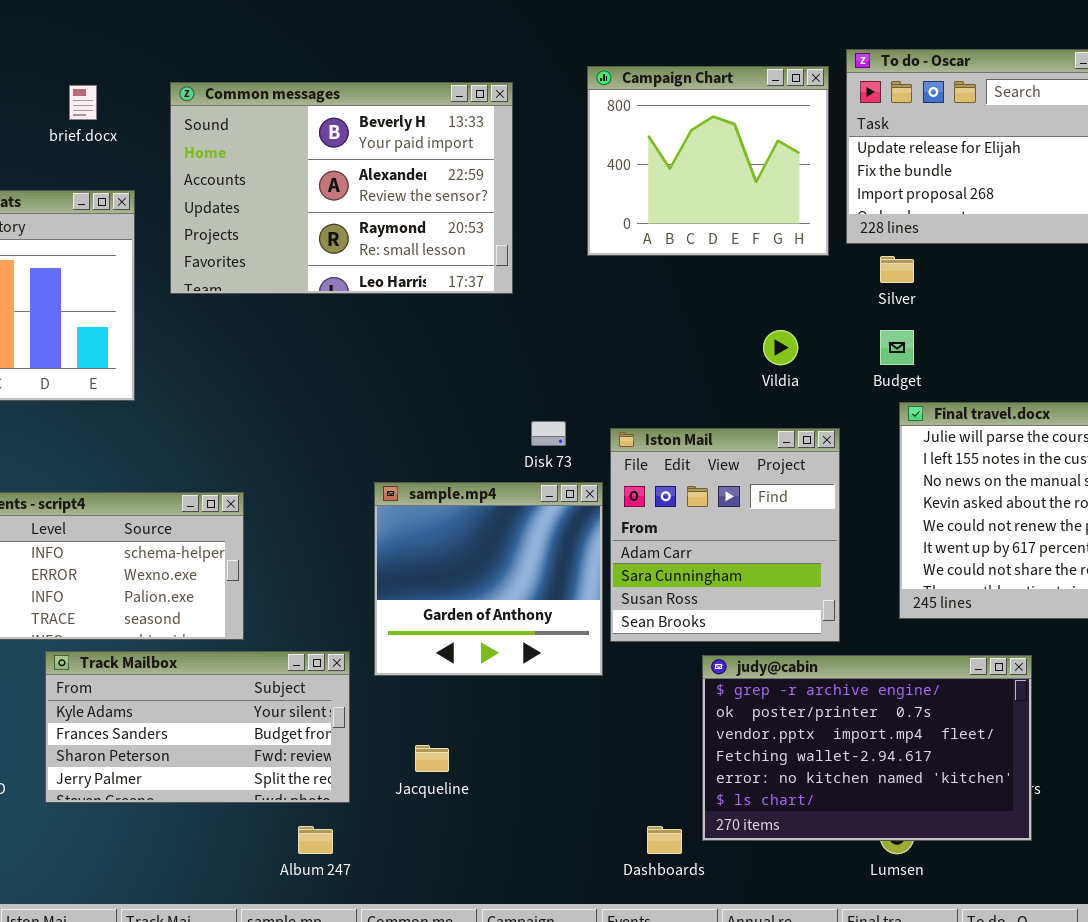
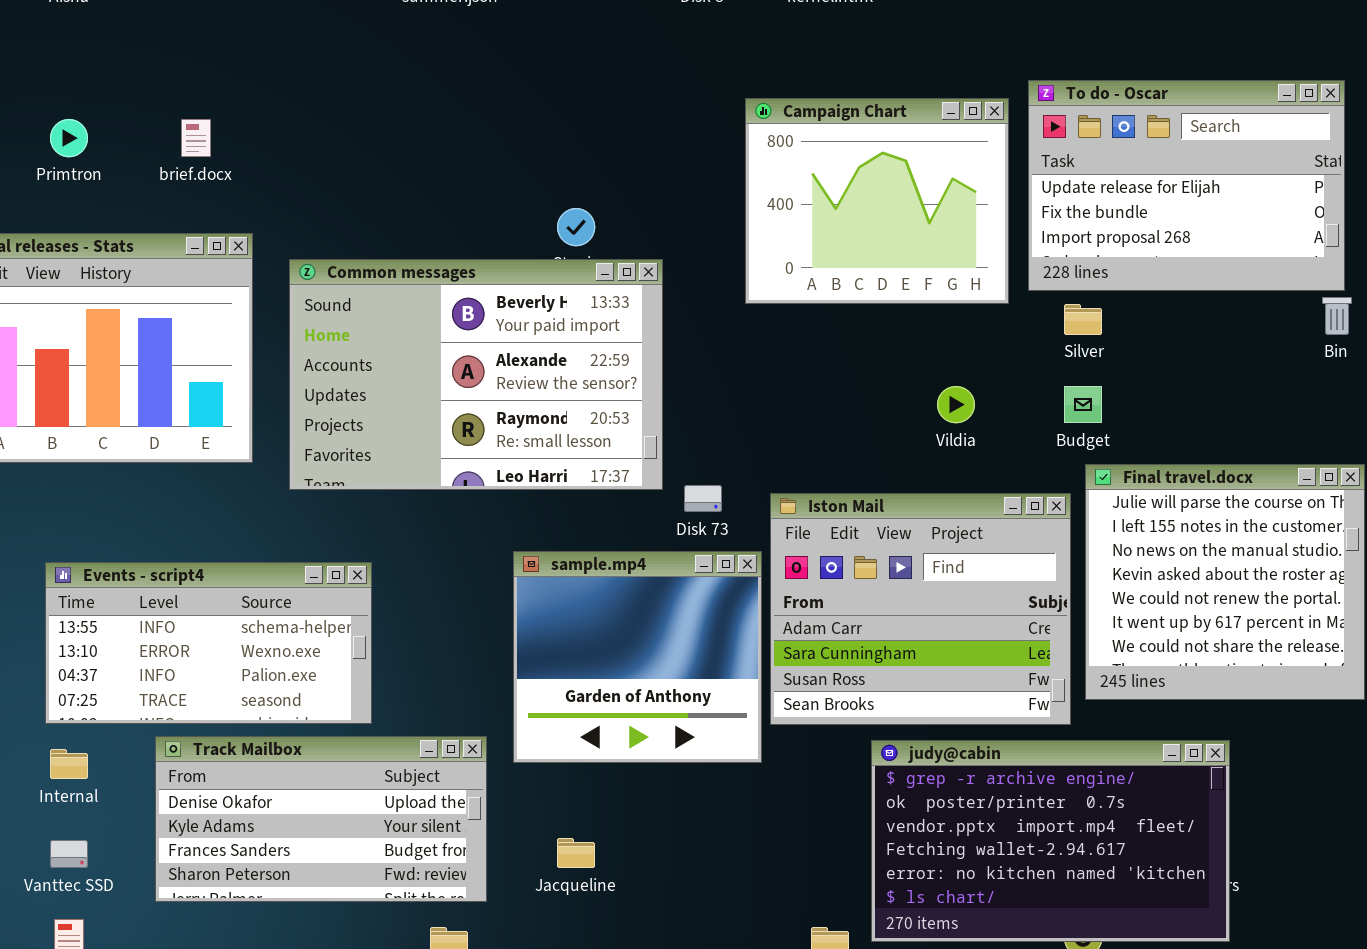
Common messages: [170,82,513,294] -> [289,259,663,490], moved
Iston Mail: [610,428,840,642] -> [770,493,1071,725], resized
Track Mailbox: [45,651,350,803] -> [155,736,487,902], scrolled up 1 row

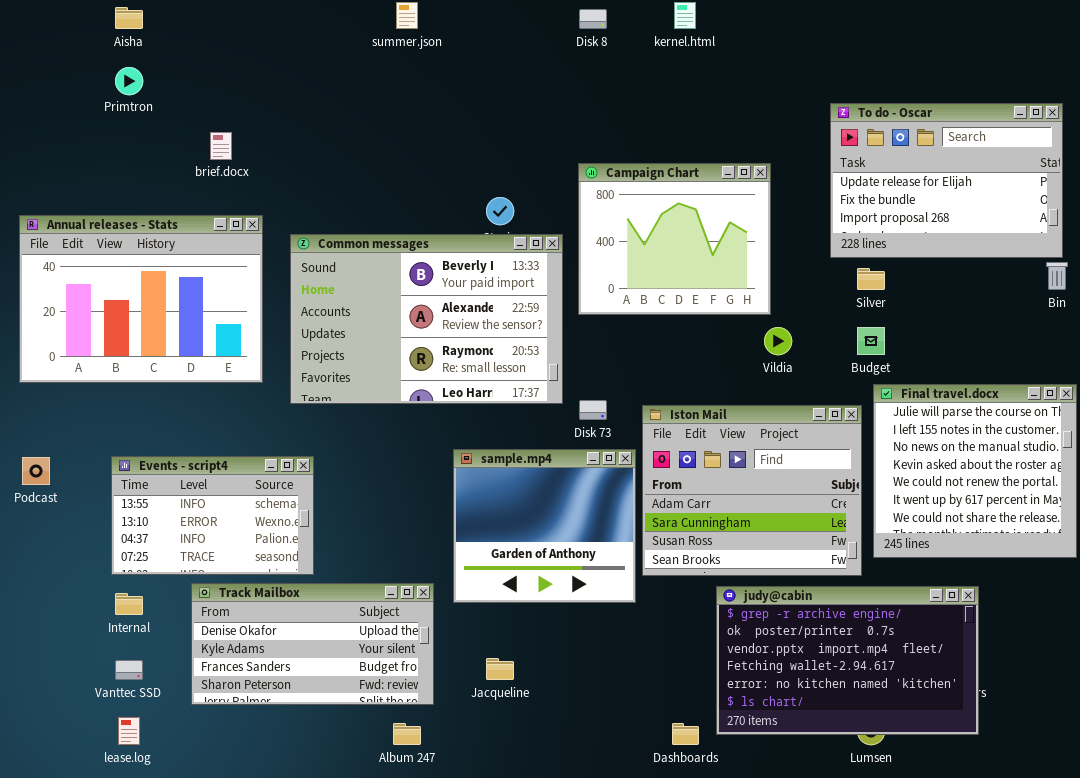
Campaign Chart: [745,98,1009,304] -> [578,163,771,315], moved
Primtron: [50,119,88,157] -> [115,67,143,95], moved
Events - script4: [45,562,372,724] -> [111,456,314,575], resized

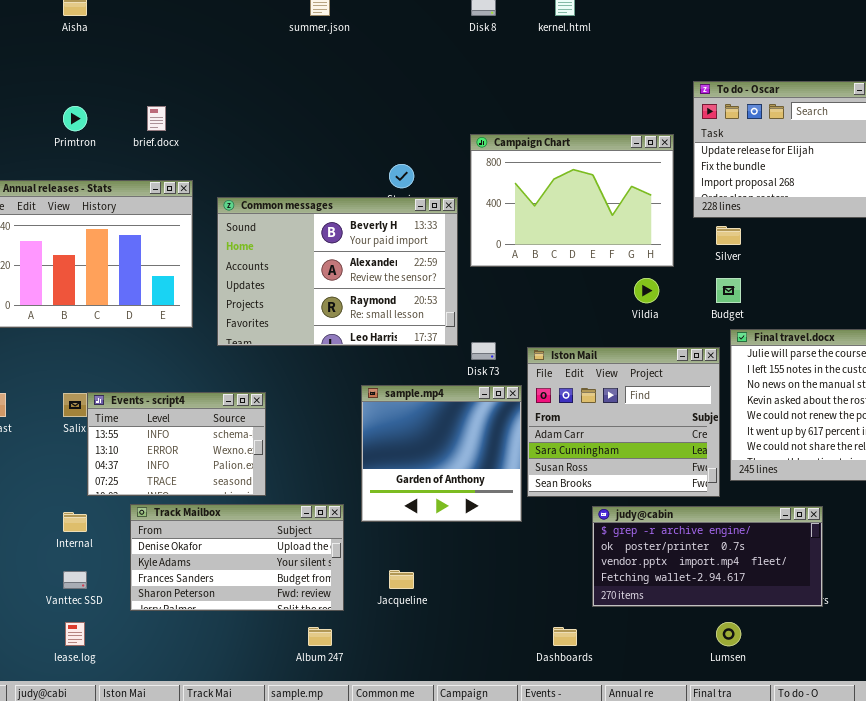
Primtron: [115,67,143,95] -> [63,106,87,131], moved
Campaign Chart: [578,163,771,315] -> [470,134,674,267], resized
Events - script4: [111,456,314,575] -> [87,392,266,496], moved
judy@cabin: [716,586,979,735] -> [592,506,823,607], resized

